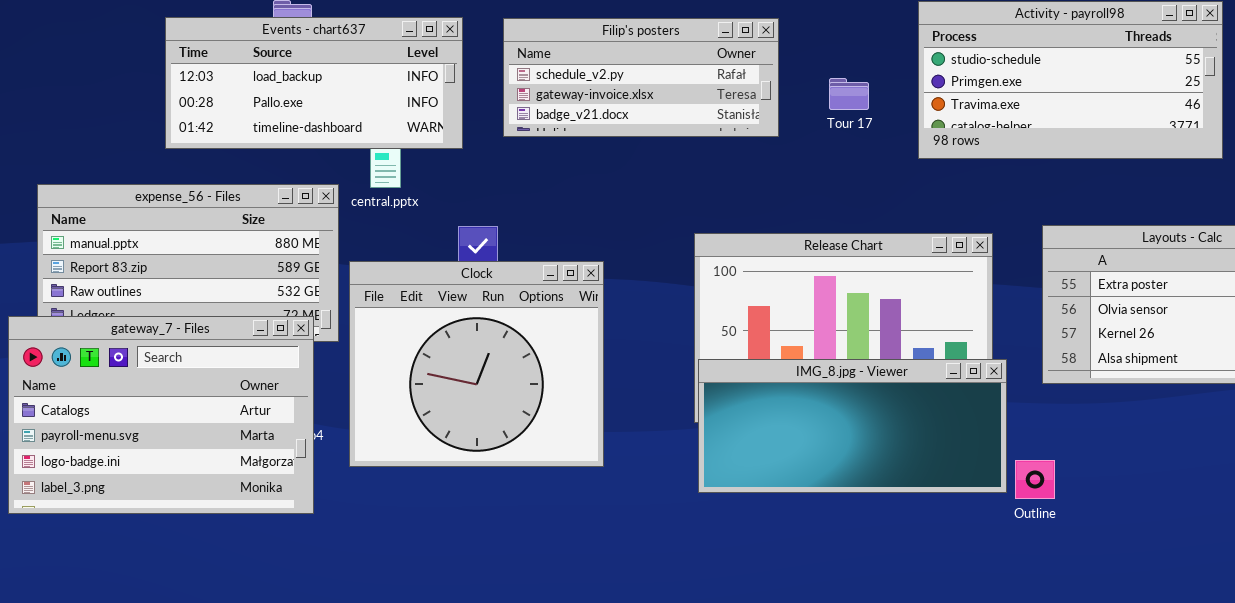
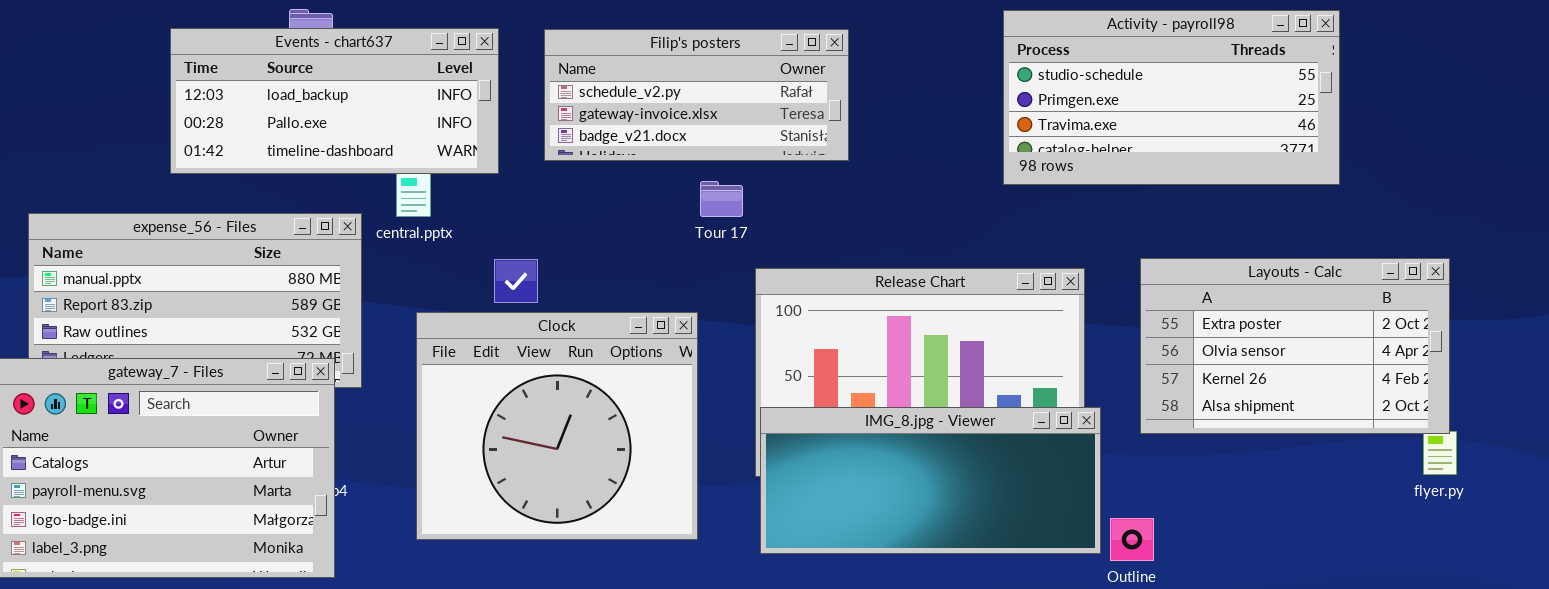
Tour 17: [829,78,869,110] -> [700,181,743,217], moved
Clock: [349,261,604,467] -> [416,312,698,540], moved

